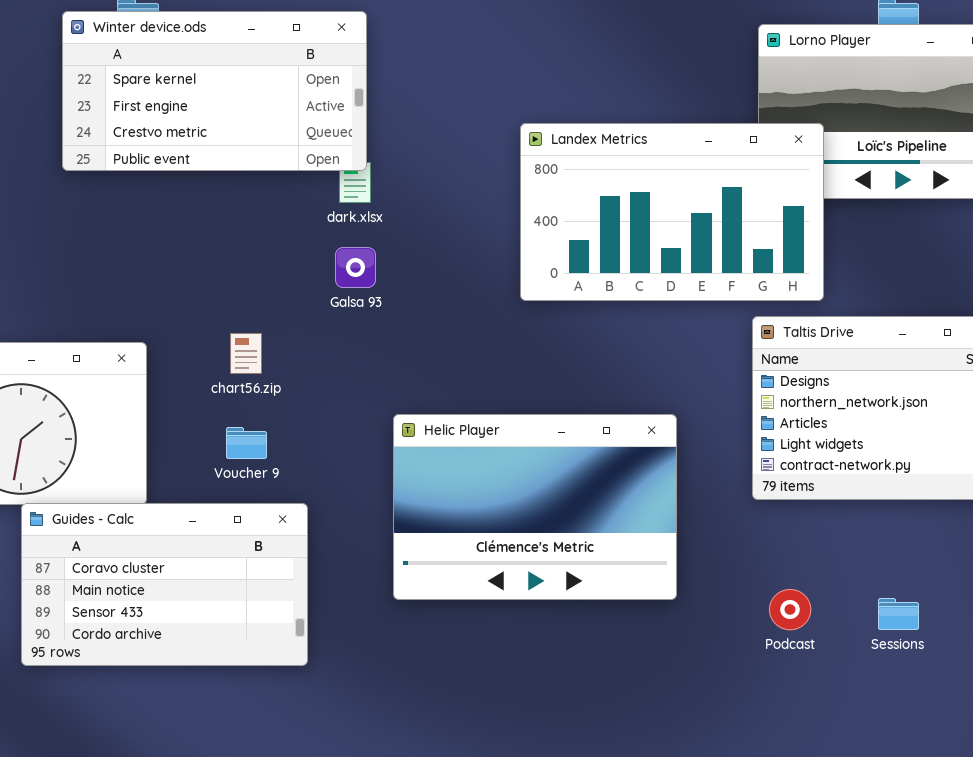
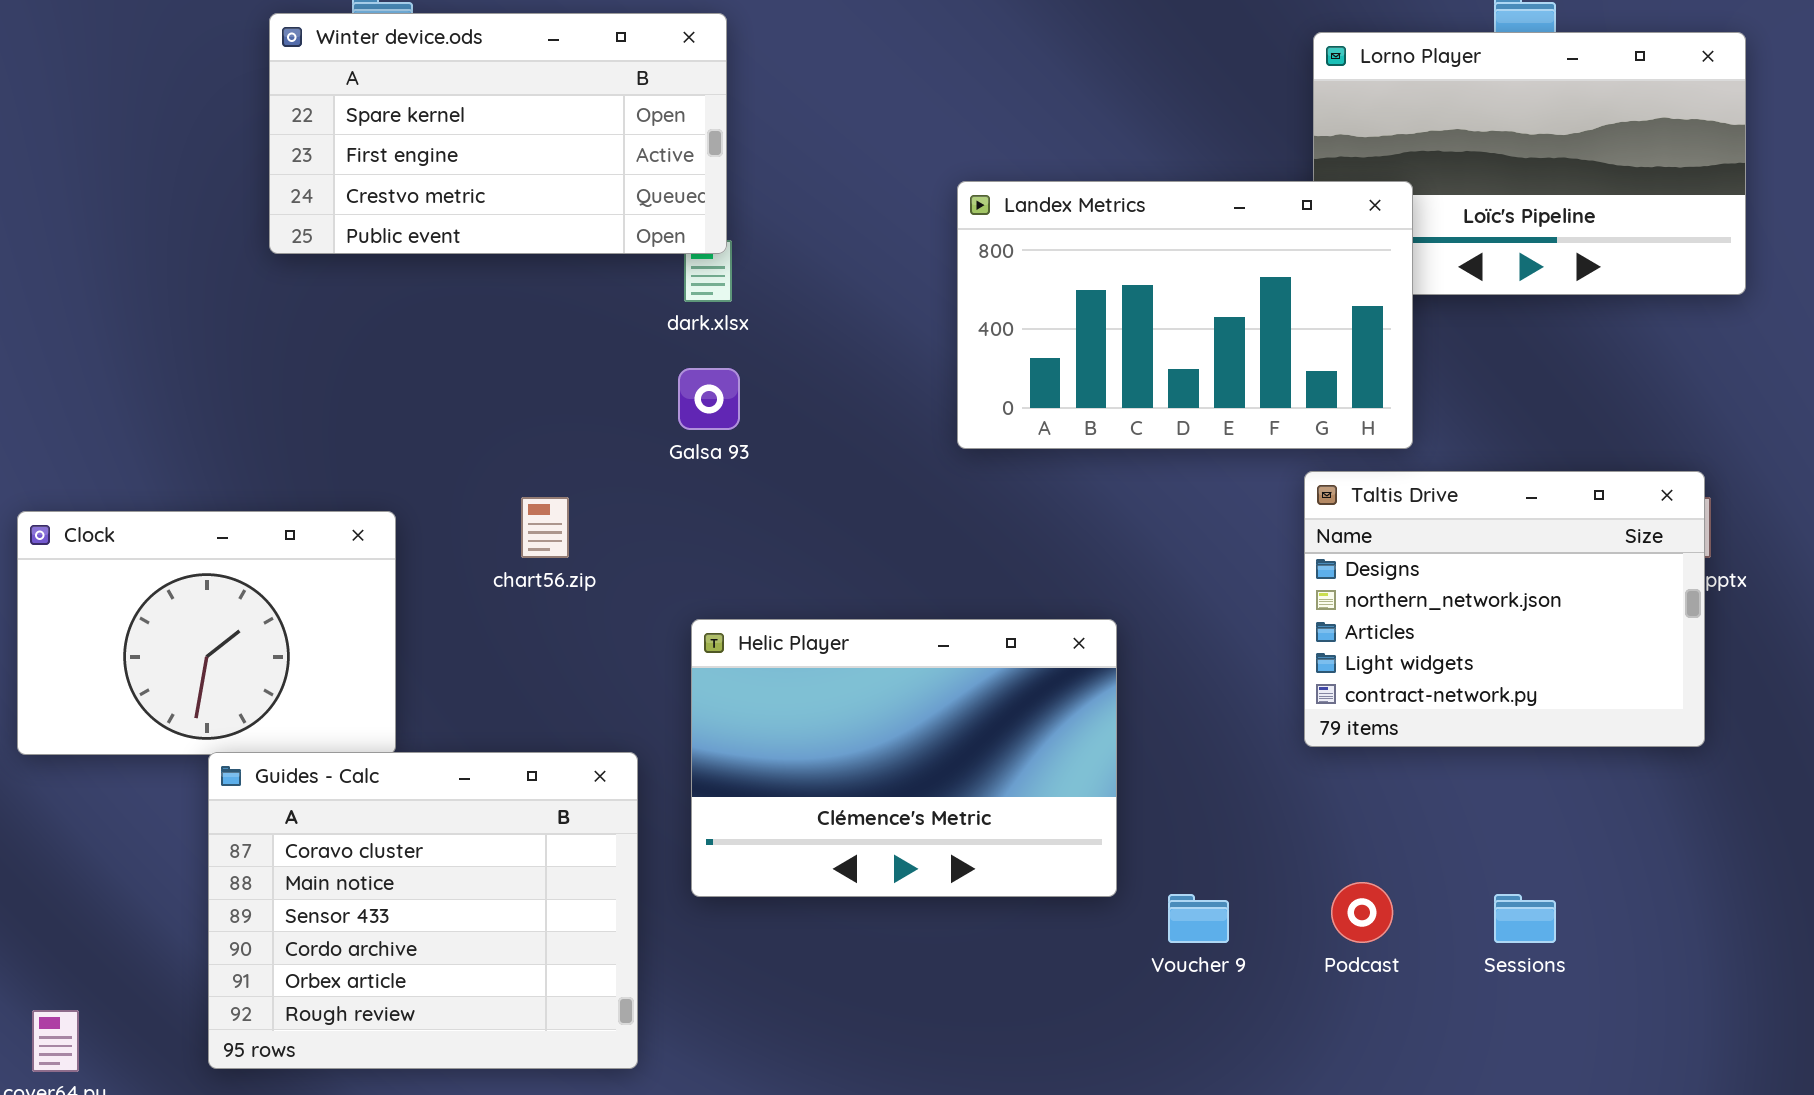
Helic Player: [393,414,677,600] -> [691,619,1117,897], moved
Voucher 9: [226,427,267,459] -> [1168,894,1229,943], moved
Guides - Calc: [21,503,308,666] -> [208,752,638,1069], resized

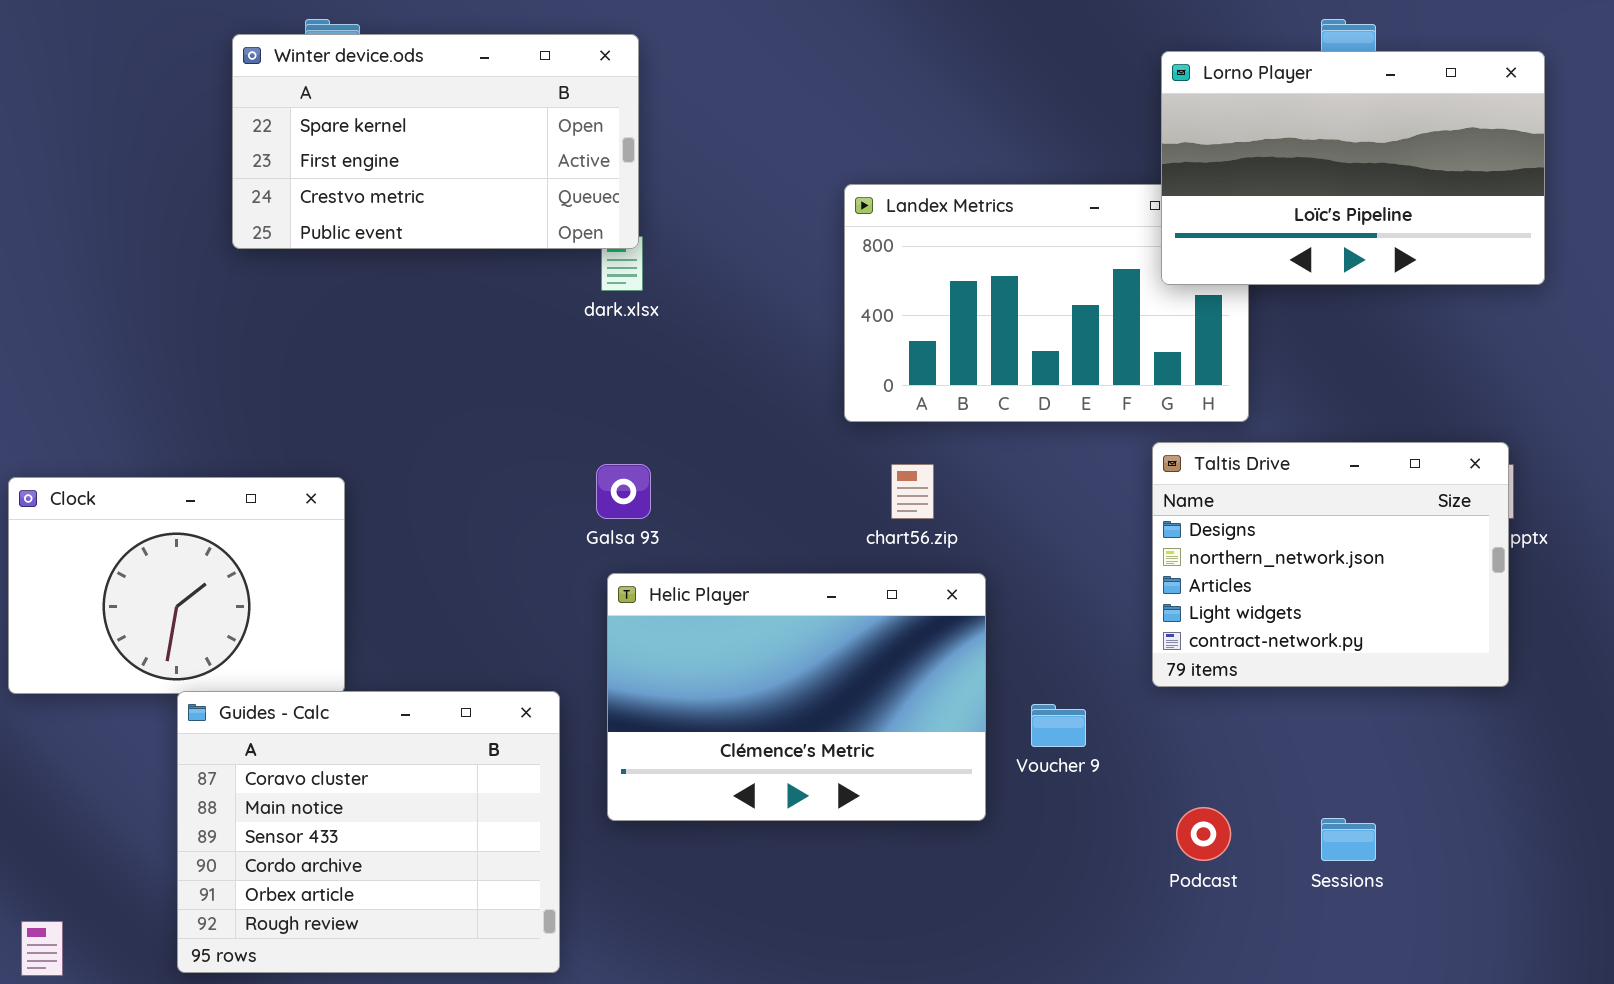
Lorno Player: [1313,32,1746,295] -> [1161,51,1545,285], raised
Galsa 93: [678,368,740,430] -> [596,464,651,519], moved
chart56.zip: [521,497,569,558] -> [891,464,934,519], moved
Voucher 9: [1168,894,1229,943] -> [1031,704,1086,747], moved

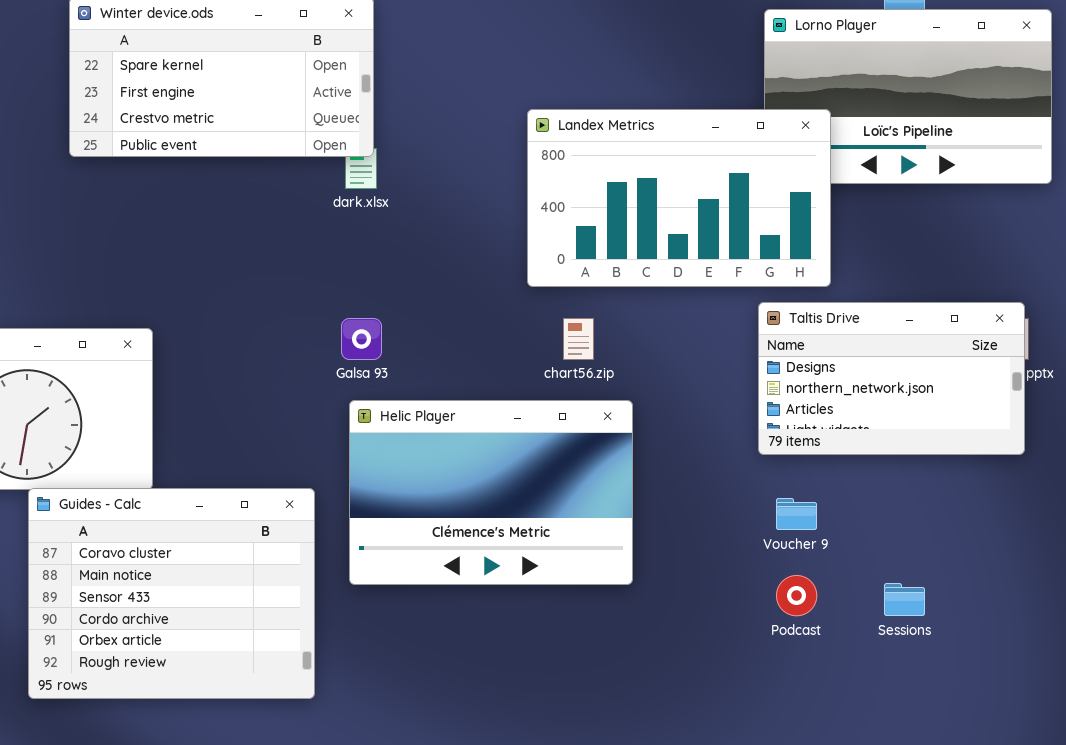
Landex Metrics: [844,184,1249,422] -> [527,109,831,287], raised
Taltis Drive: [1152,442,1509,687] -> [758,302,1025,455], resized
Voucher 9: [1031,704,1086,747] -> [776,498,817,530], moved

